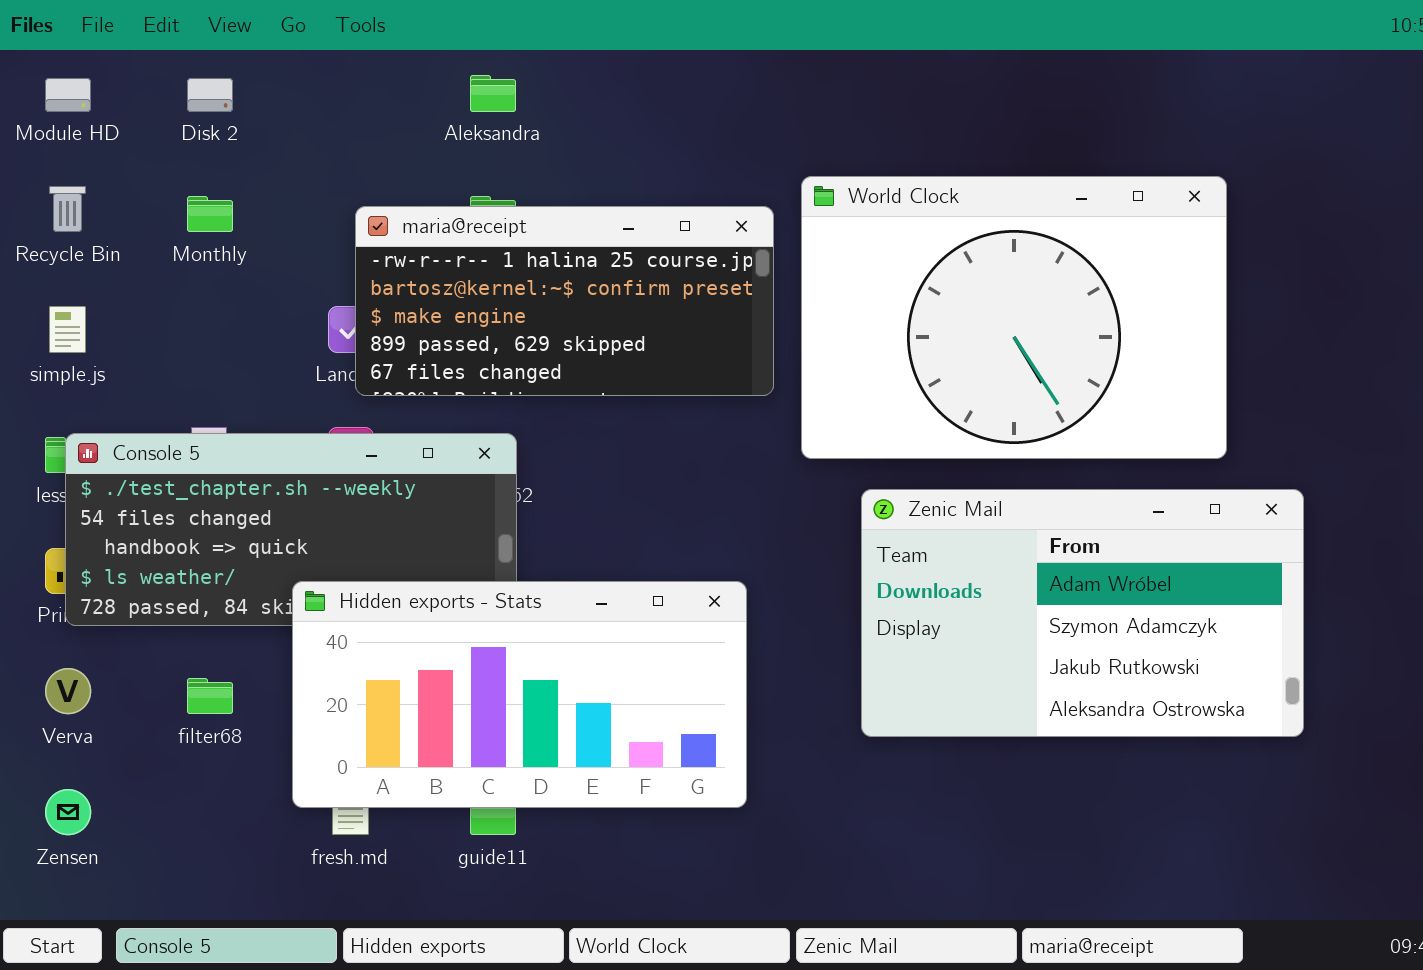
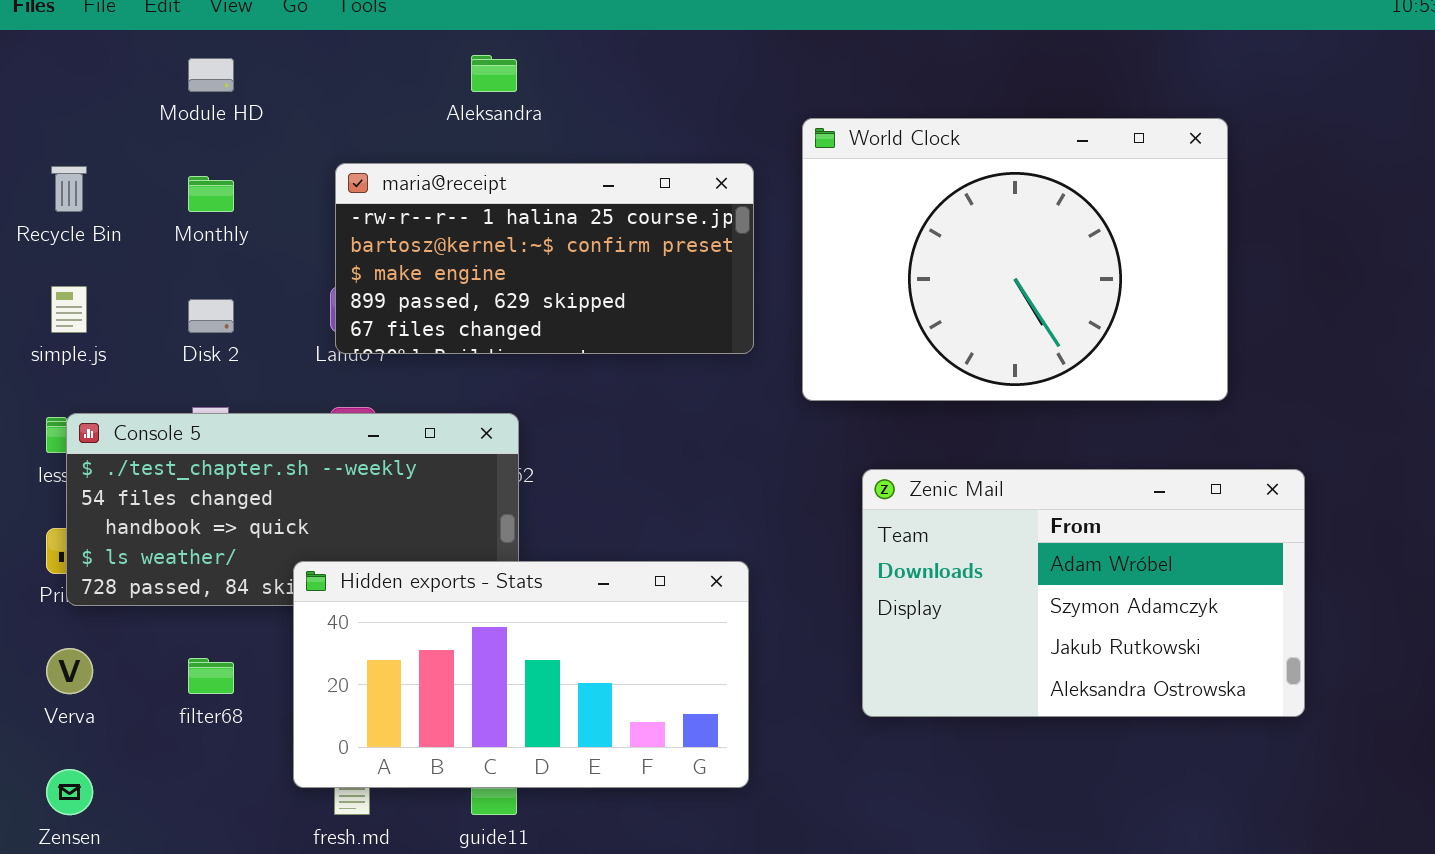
Module HD: [45,78,91,112] -> [188,58,234,92], moved
Disk 2: [187,78,233,112] -> [188,299,234,333], moved
World Clock: [801,176,1227,459] -> [802,118,1228,401], moved
maria@receipt: [355,206,774,396] -> [335,163,754,354], moved

